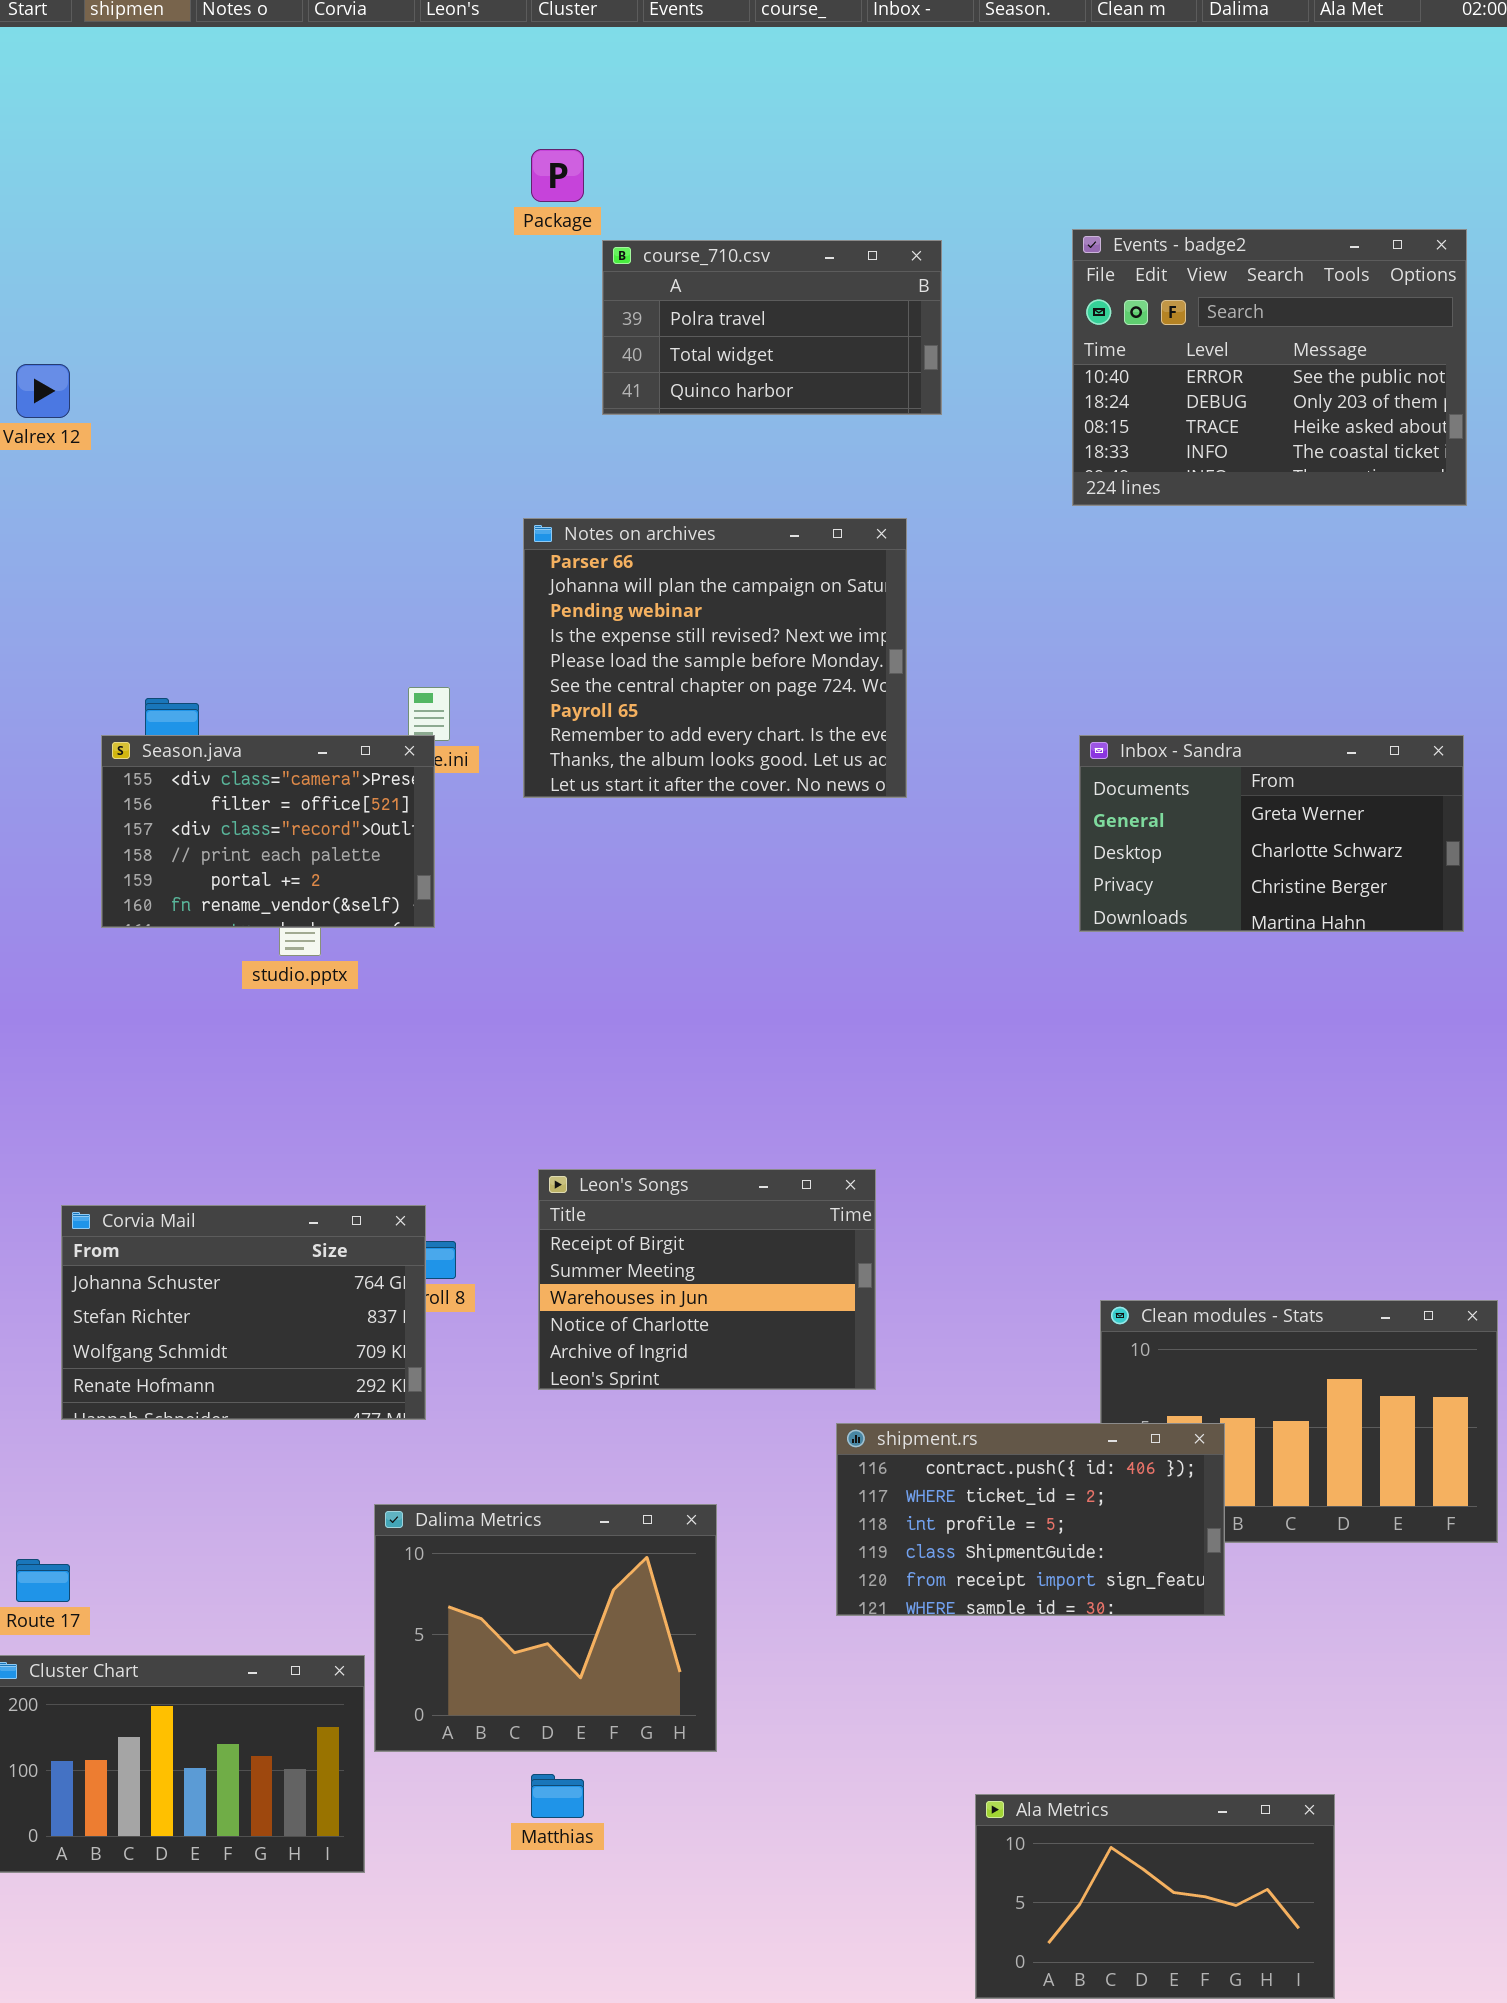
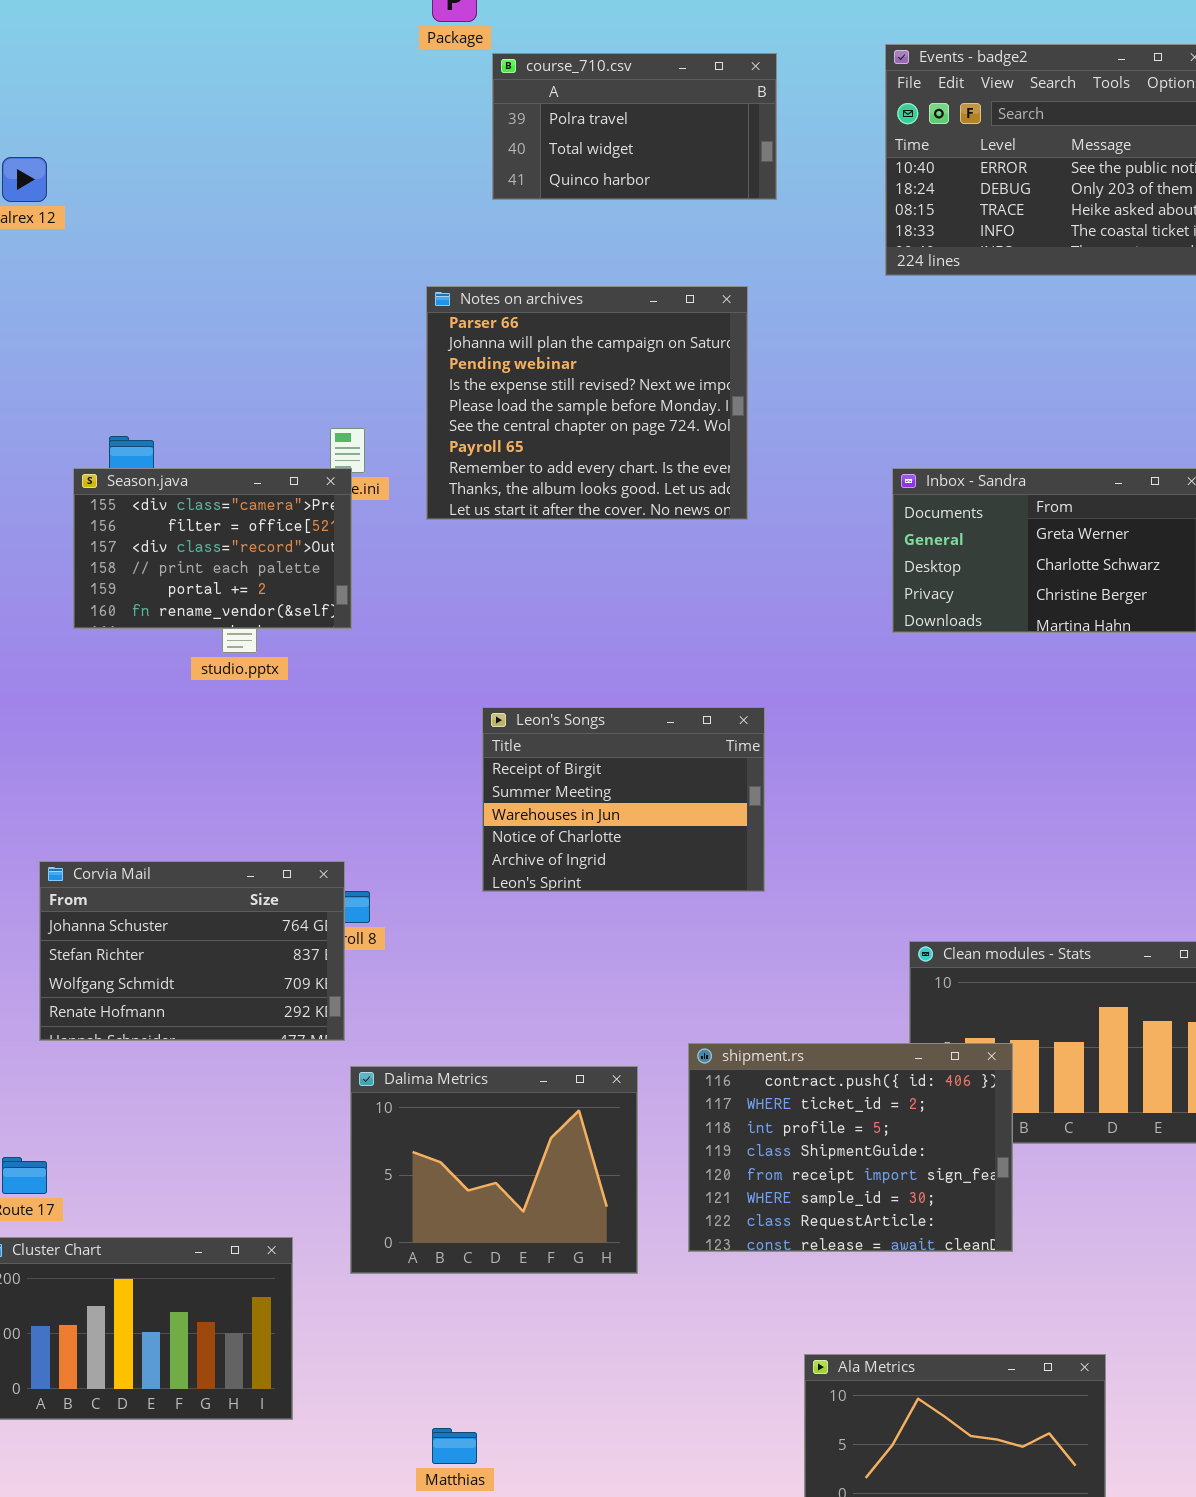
Leon's Songs: [538,1169,876,1390] -> [482,707,765,892], moved
shipment.rs: [836,1423,1225,1616] -> [688,1043,1013,1252], resized
Dalima Metrics: [374,1504,717,1752] -> [350,1066,638,1274], moved
Matthias: [531,1774,584,1818] -> [432,1428,477,1464], moved

